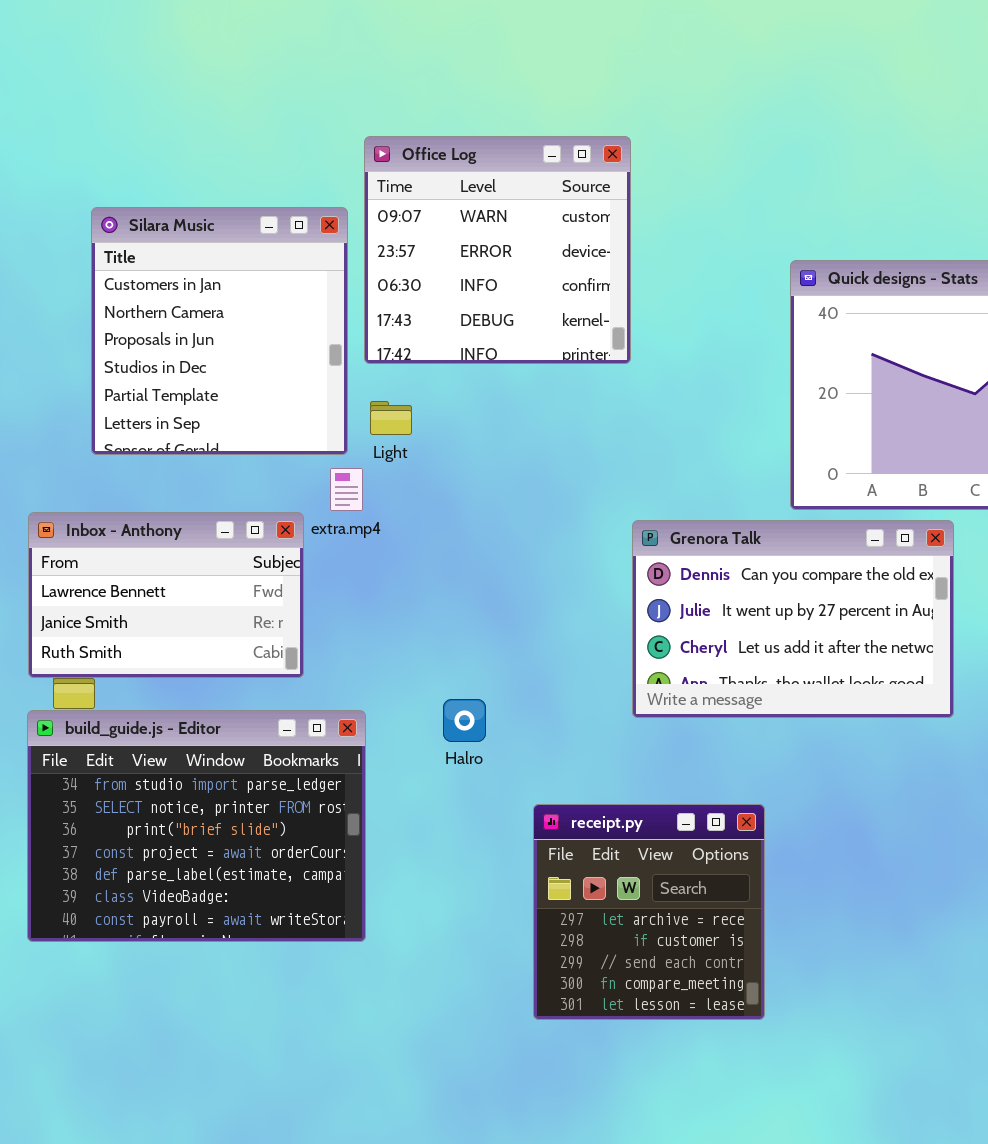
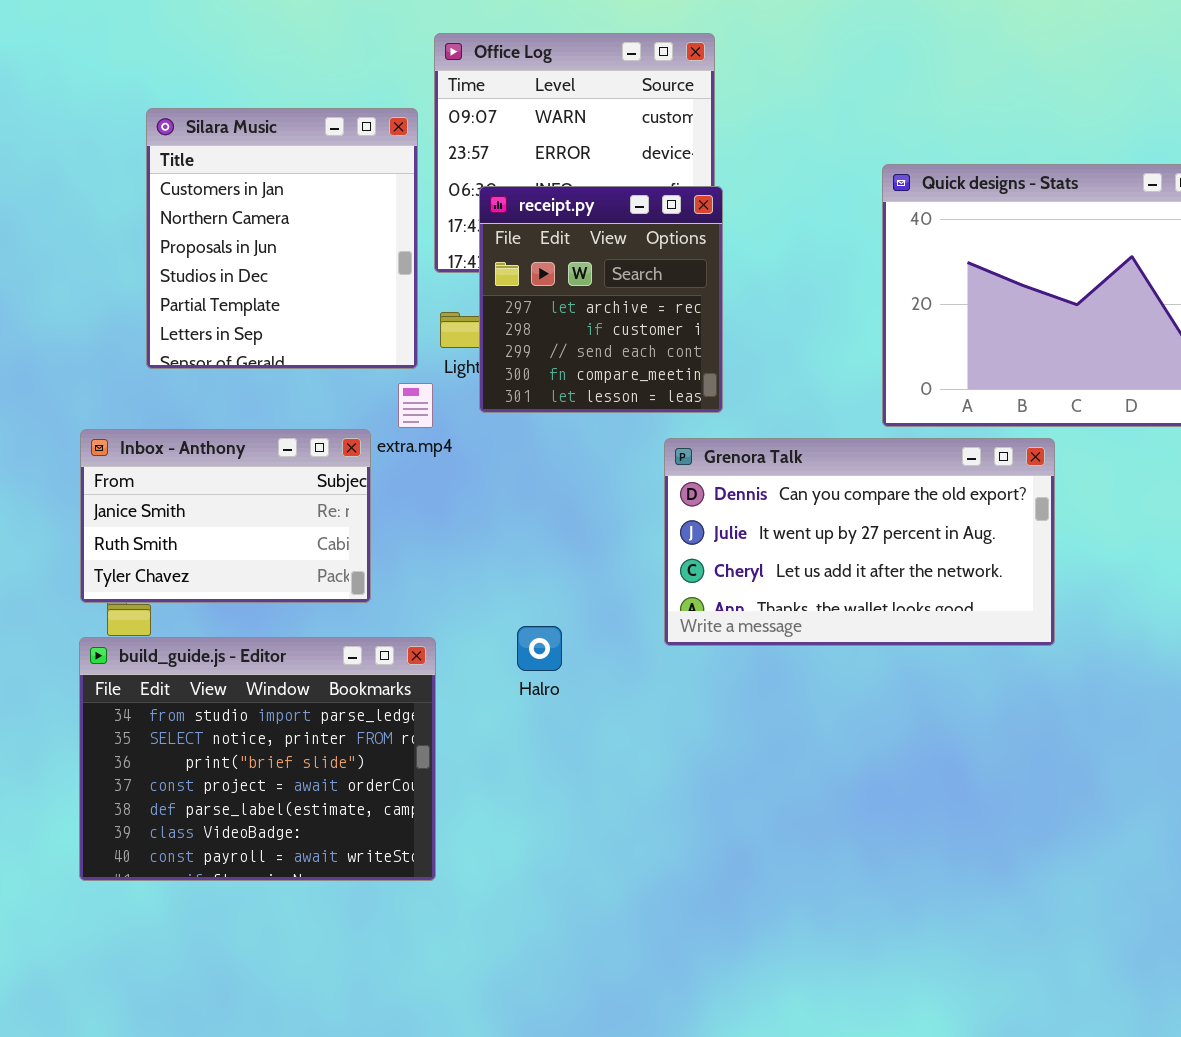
Inbox - Anthony: [28,512,304,678] -> [80,429,371,603], scrolled down 1 row
Grenora Talk: [632,520,954,718] -> [664,438,1055,646], resized
receipt.py: [533,804,765,1020] -> [479,186,723,413], moved

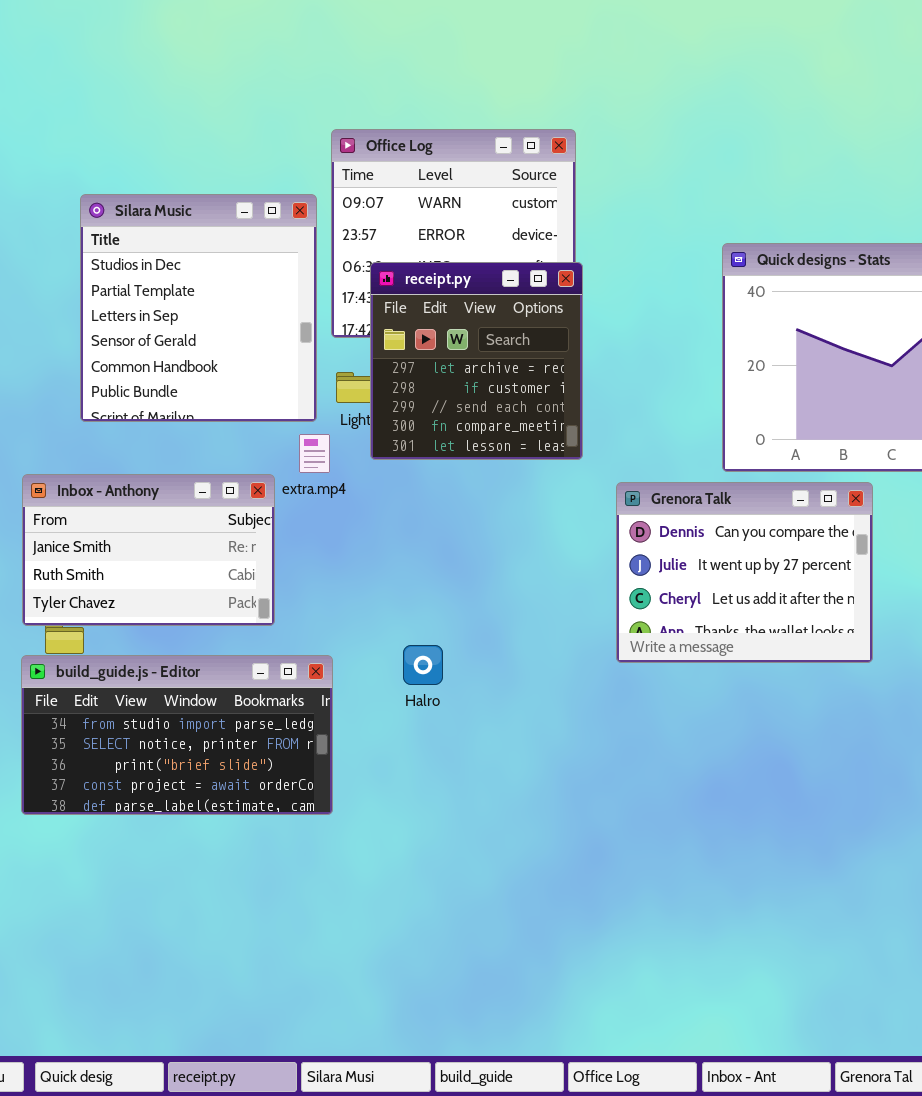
Silara Music: [146,108,418,369] -> [80,194,317,422], scrolled down 3 rows
Grenora Talk: [664,438,1055,646] -> [616,482,873,663], resized
build_guide.js - Editor: [79,637,436,881] -> [21,655,333,815], resized

